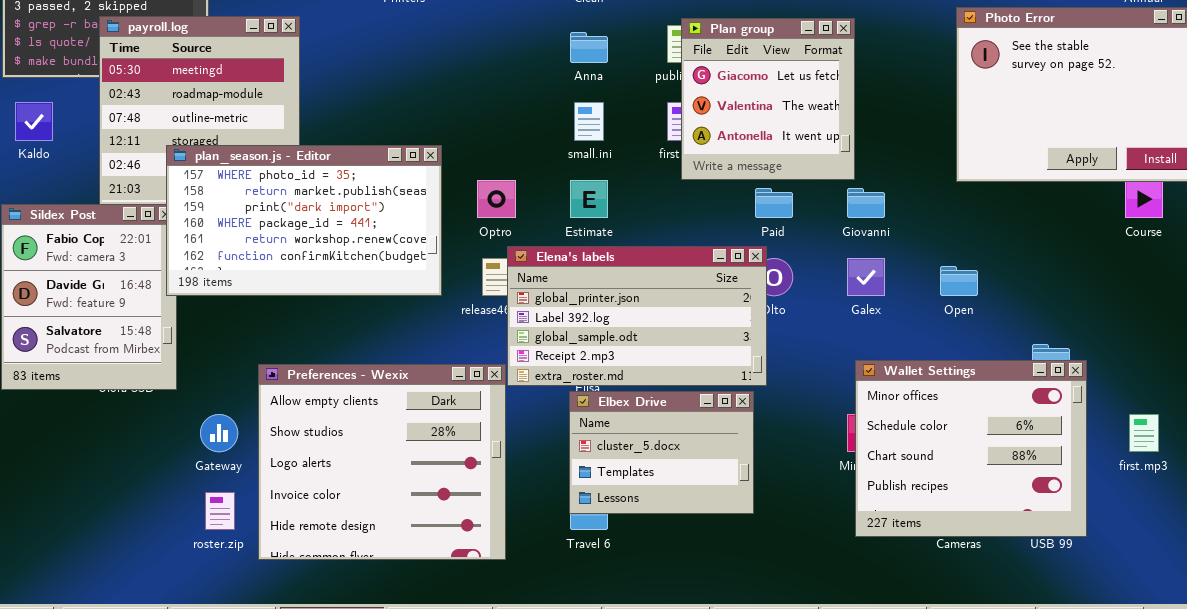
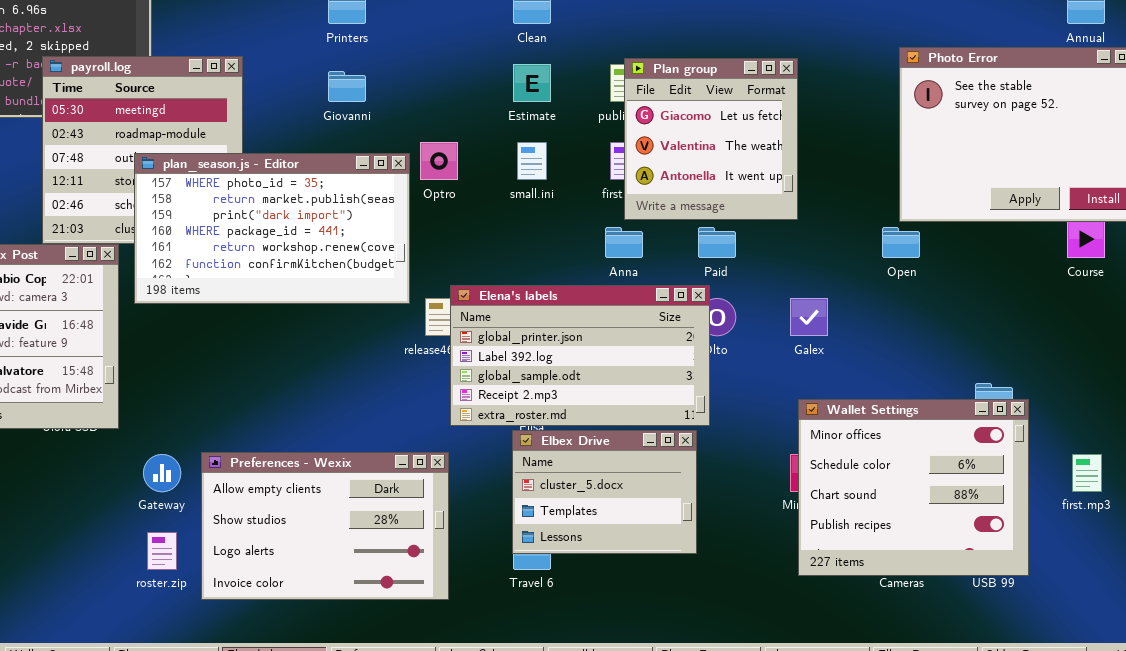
Anna: [570,32,608,63] -> [605,227,643,258], moved
plan_season.js - Editor: [166,145,442,296] -> [134,153,410,304], moved
Optro: [477,180,516,218] -> [420,142,458,180], moved
Estimate: [570,180,608,218] -> [513,64,551,102], moved
Giovanni: [847,188,885,218] -> [328,71,366,102], moved
Open: [940,266,978,296] -> [882,227,920,258], moved
Preferences - Wexix: [258,364,506,560] -> [201,452,449,600], resized

